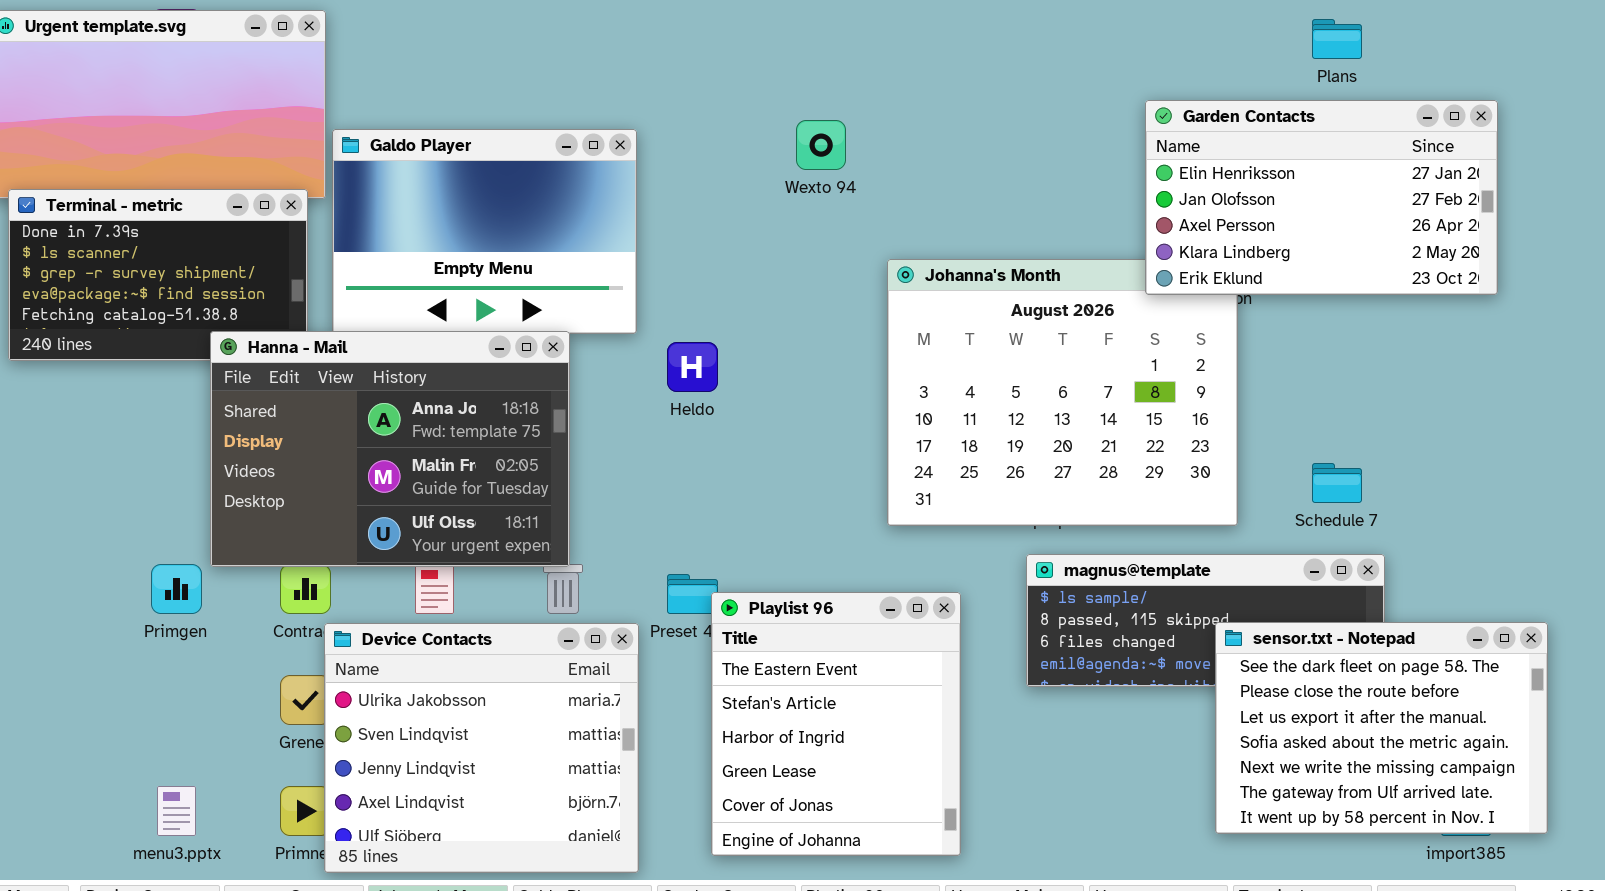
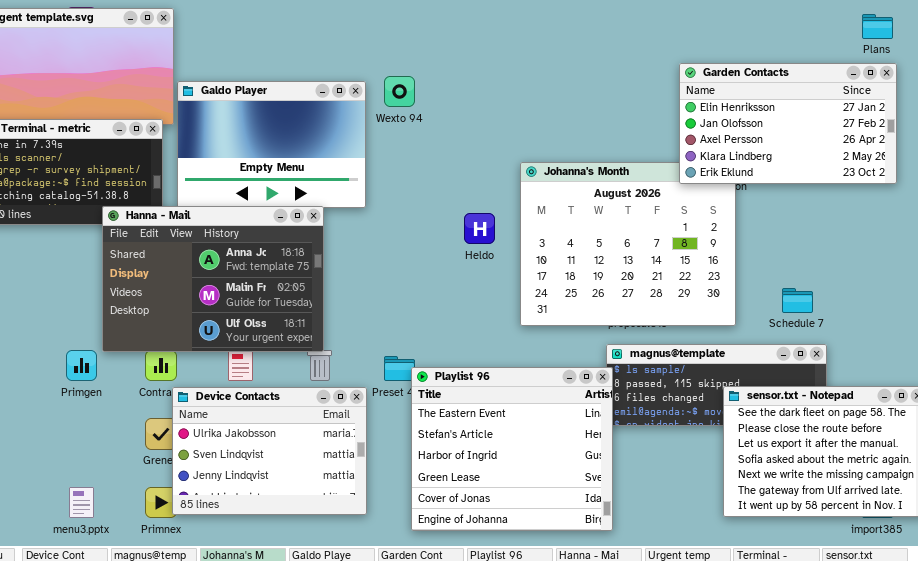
Plans: [1312,19,1362,59] -> [862,14,893,39], moved
Wexto 94: [796,120,846,170] -> [384,76,415,107], moved
Heldo: [667,342,718,392] -> [464,213,495,244], moved
Playlist 96: [711,592,961,856] -> [411,367,613,531], resized
Device Contacts: [324,623,639,873] -> [172,387,367,515], resized

